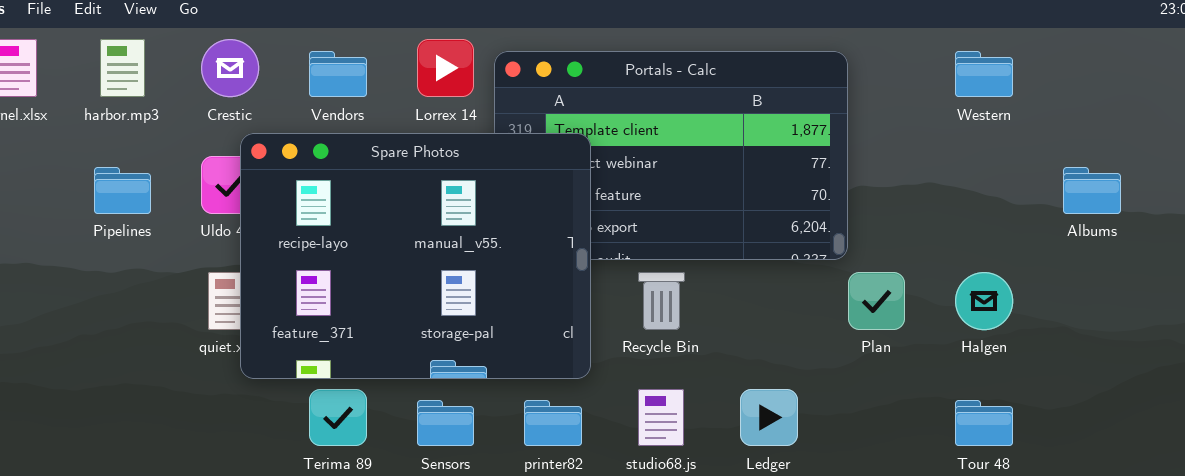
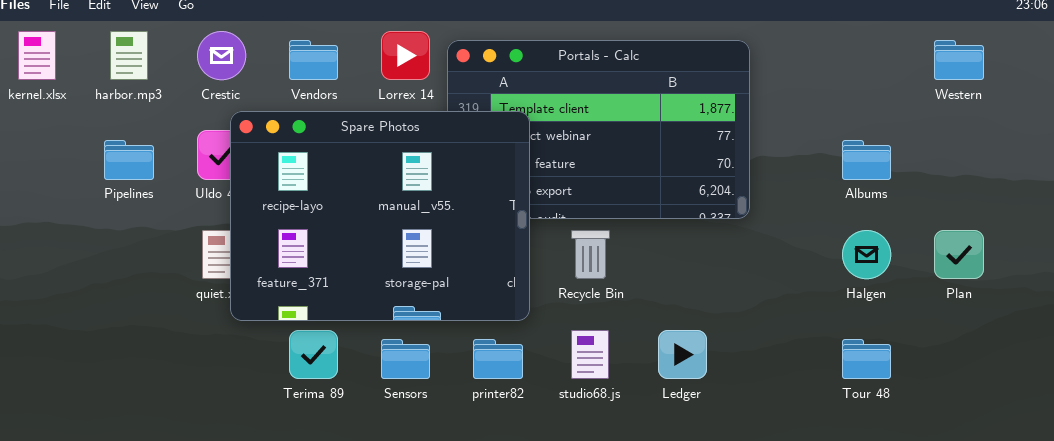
Western: [955,51,1013,97] -> [934,40,984,80], moved
Albums: [1063,167,1121,214] -> [842,140,891,180], moved
Plan: [848,272,905,330] -> [934,230,984,279], moved

